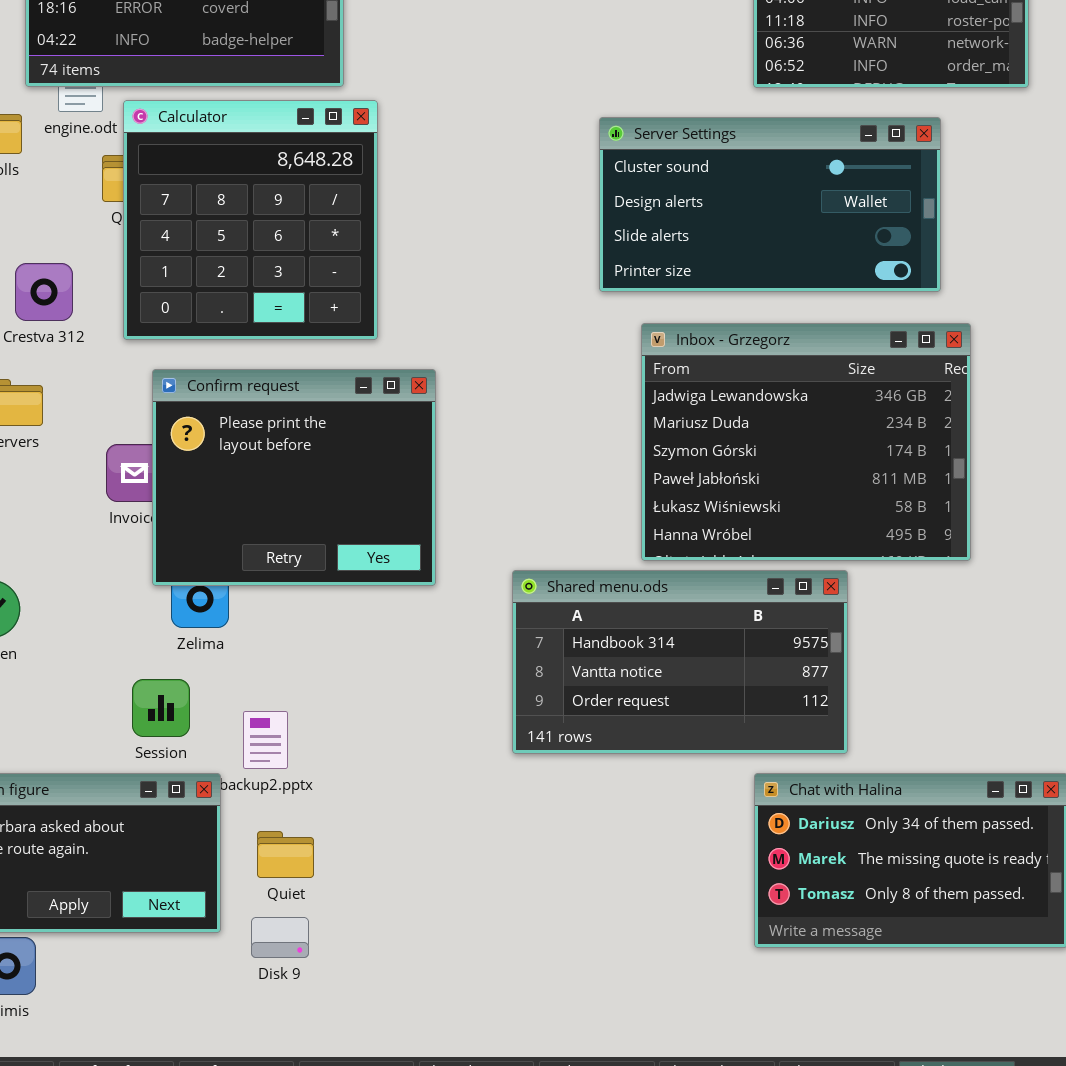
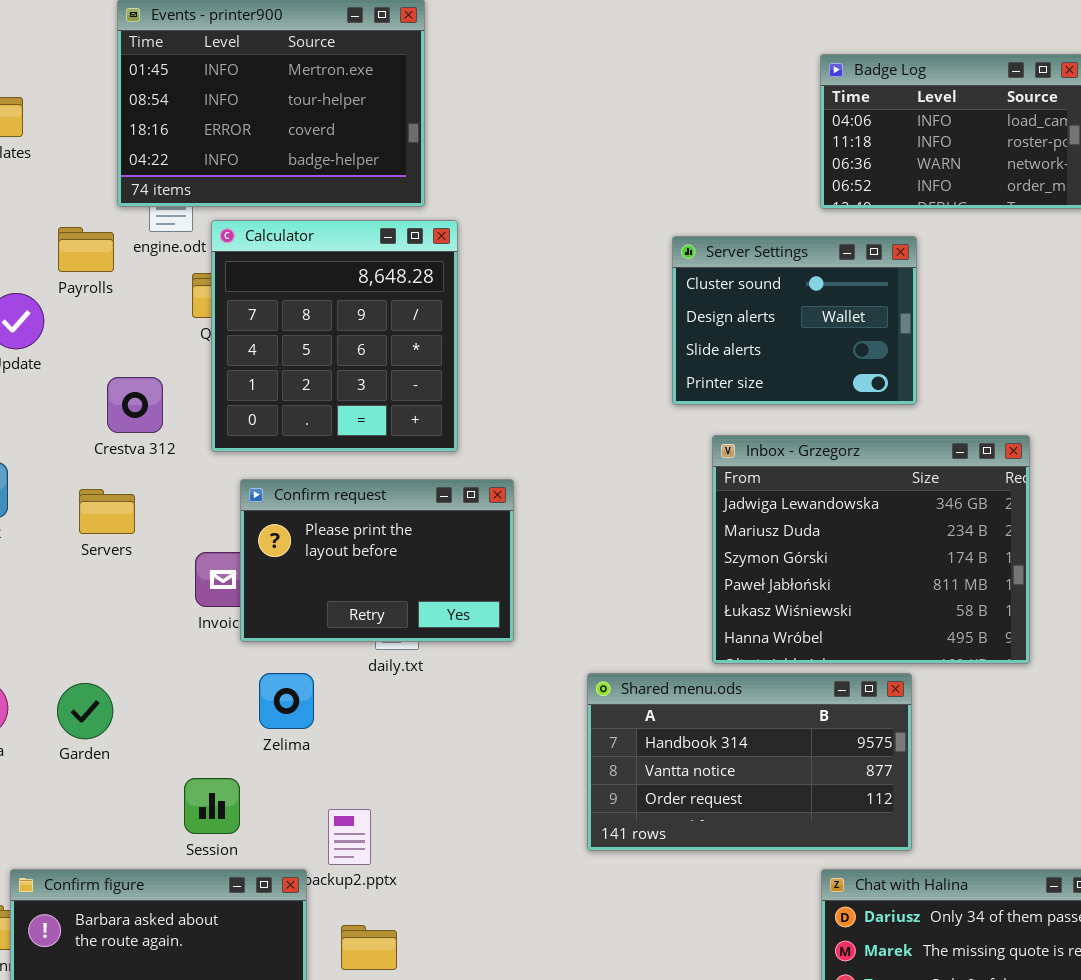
Server Settings: [599,117,941,292] -> [672,236,917,405], resized
Confirm request: [152,369,436,586] -> [240,479,514,642], resized
Session: [132,679,190,737] -> [184,778,240,834], moved

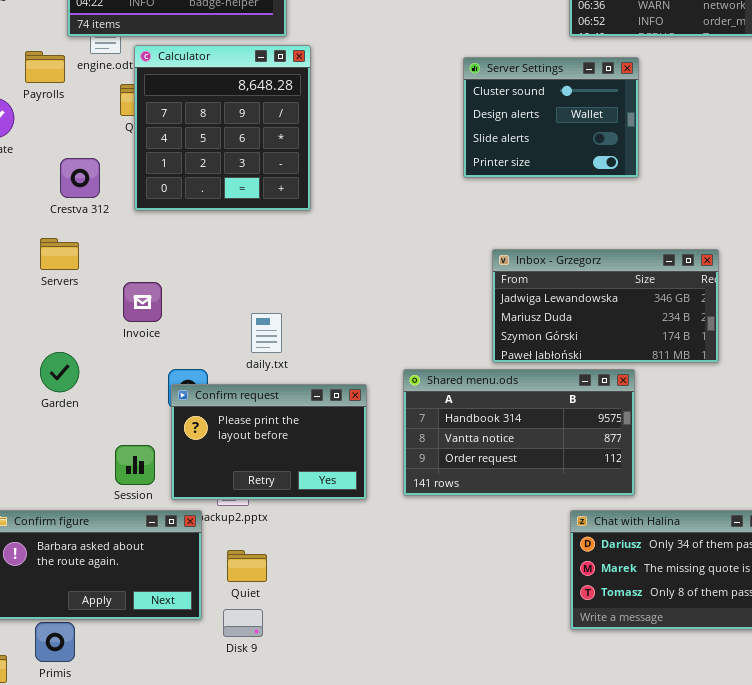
Inbox - Grzegorz: [712,435,1030,664] -> [492,249,719,363], resized
Confirm request: [240,479,514,642] -> [171,384,367,500], moved
Garden: [57,683,113,739] -> [40,352,79,392], moved

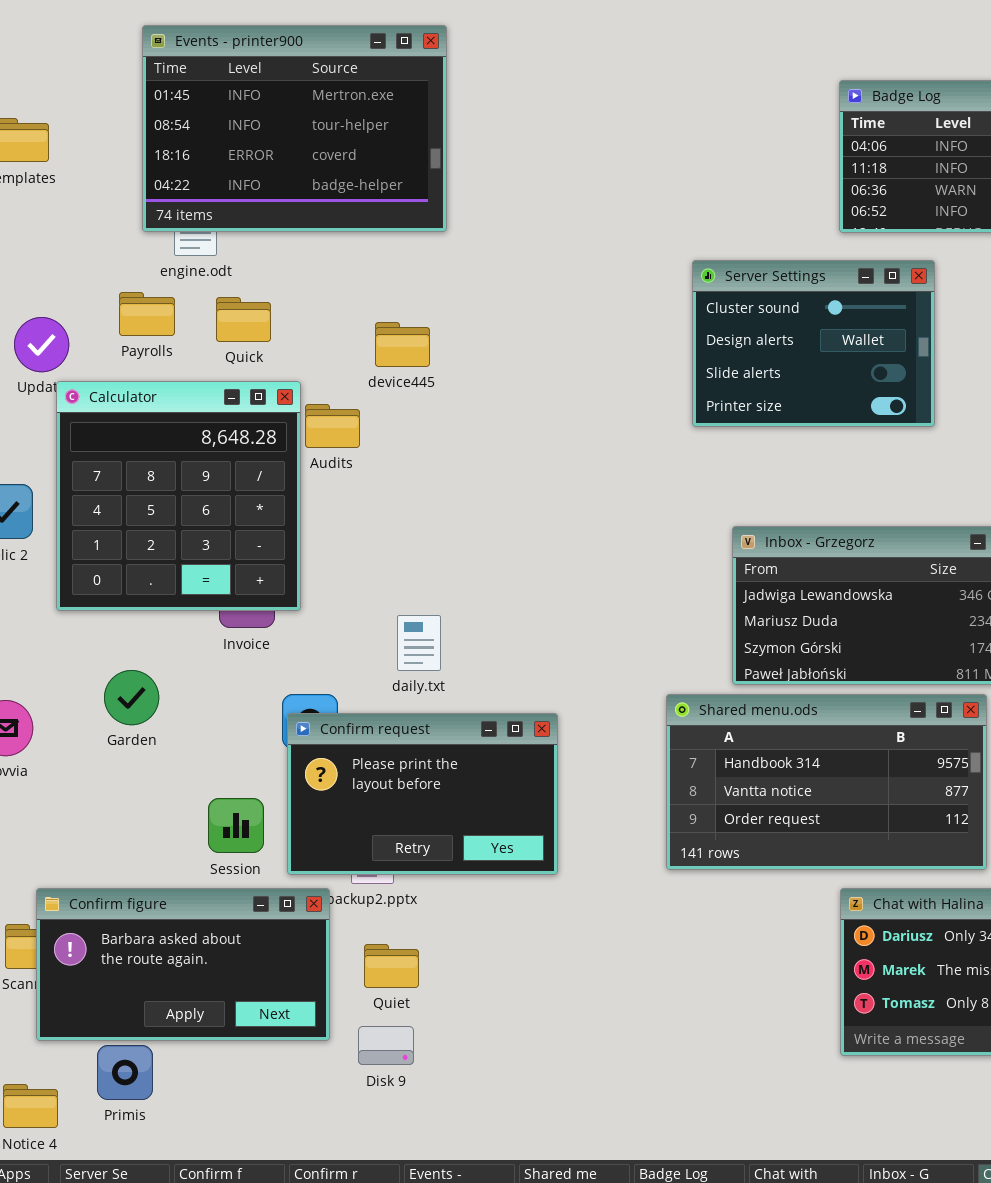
Calculator: [134,45,311,211] -> [56,381,301,611], moved
Payrolls: [25,51,65,83] -> [119,292,175,336], moved
Shared menu.ods: [403,369,635,496] -> [666,694,987,870], moved

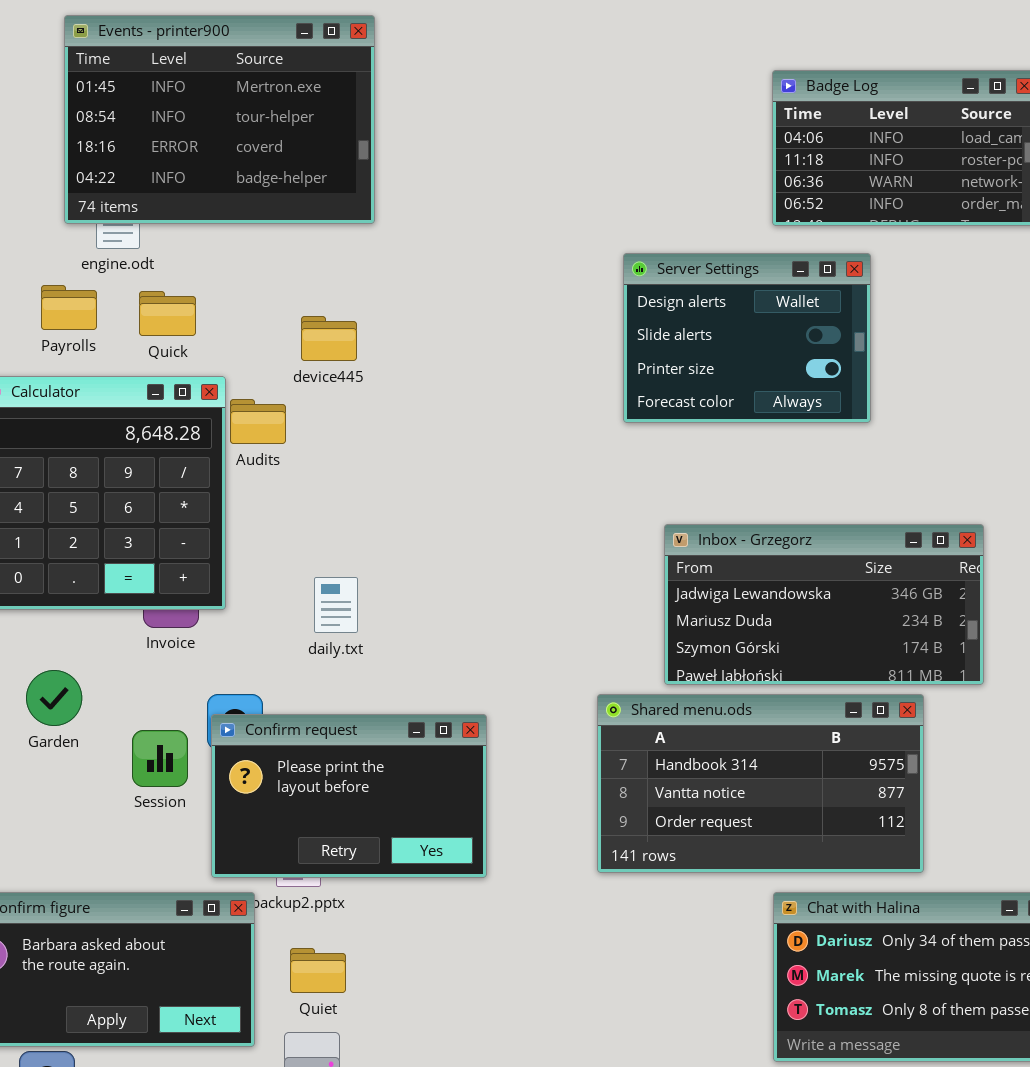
Server Settings: [692,260,935,427] -> [623,253,871,423], scrolled down 1 row
daily.txt: [397,615,441,671] -> [314,577,358,633], moved
Session: [208,798,264,853] -> [132,730,188,787], moved

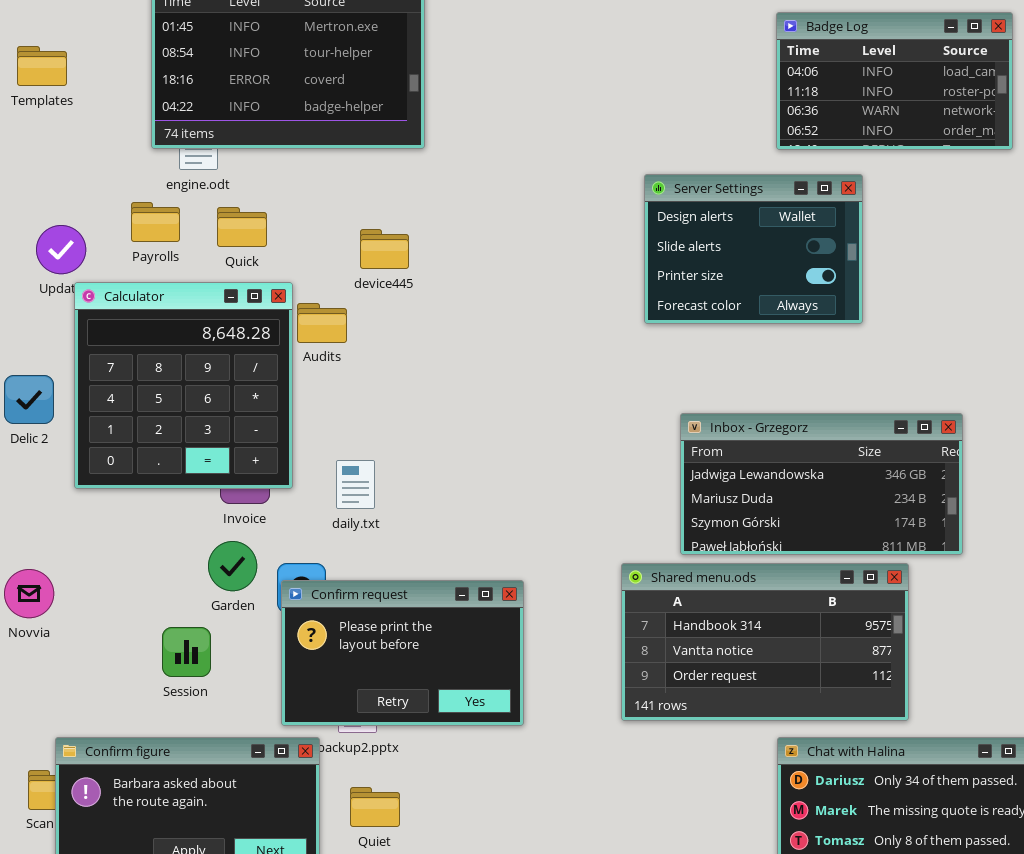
daily.txt: [314,577,358,633] -> [336,460,375,509], moved
Garden: [26,670,82,726] -> [208,541,257,591], moved
Session: [132,730,188,787] -> [162,627,211,677], moved

